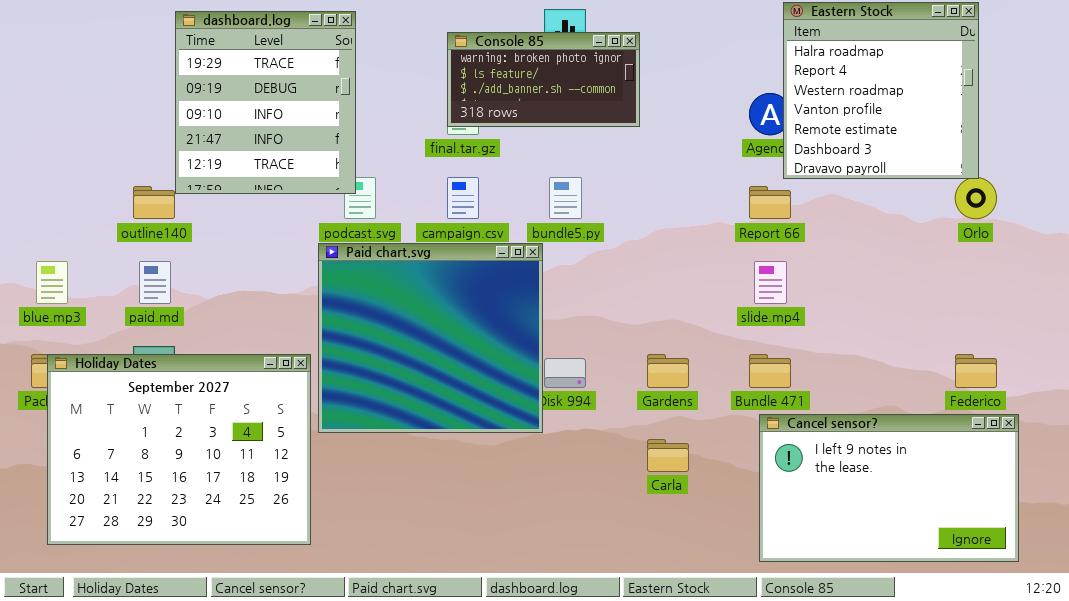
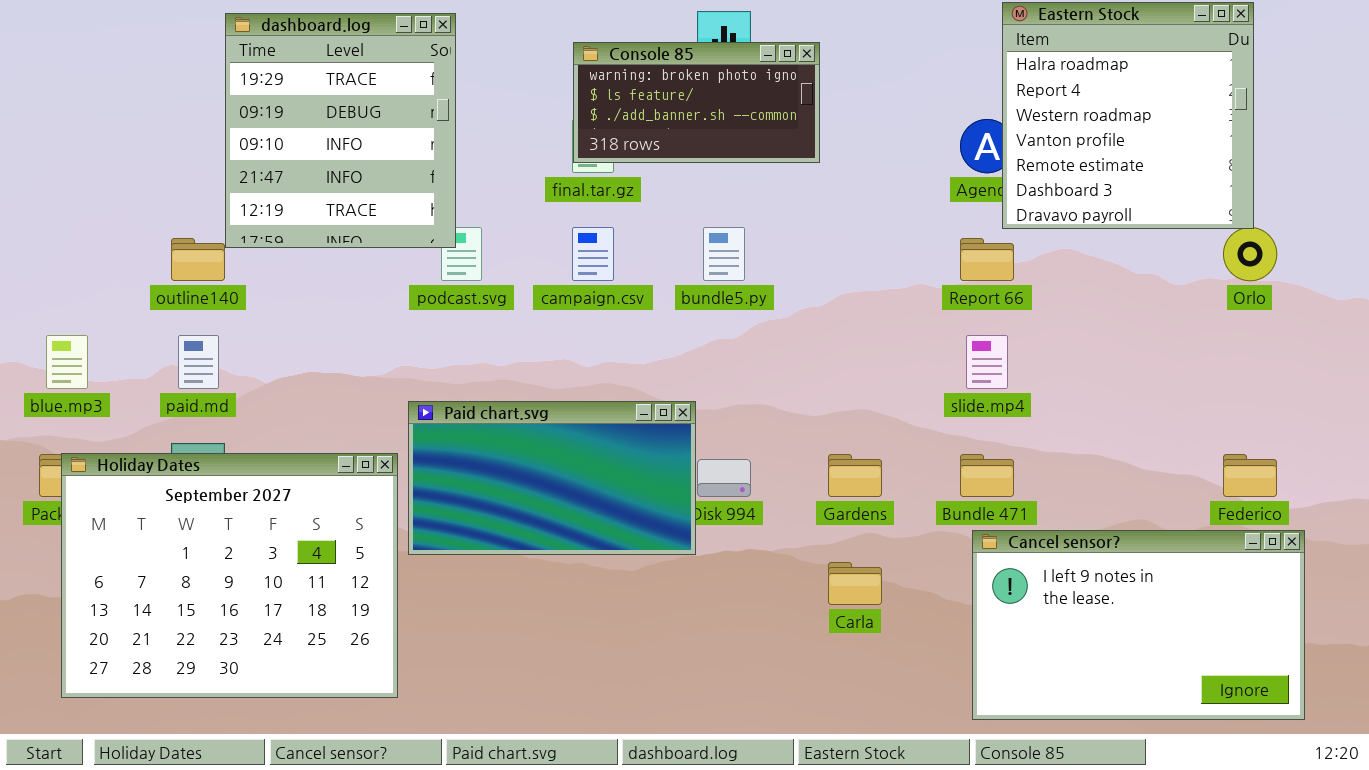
Paid chart.svg: [318,243,543,433] -> [408,401,696,555], resized

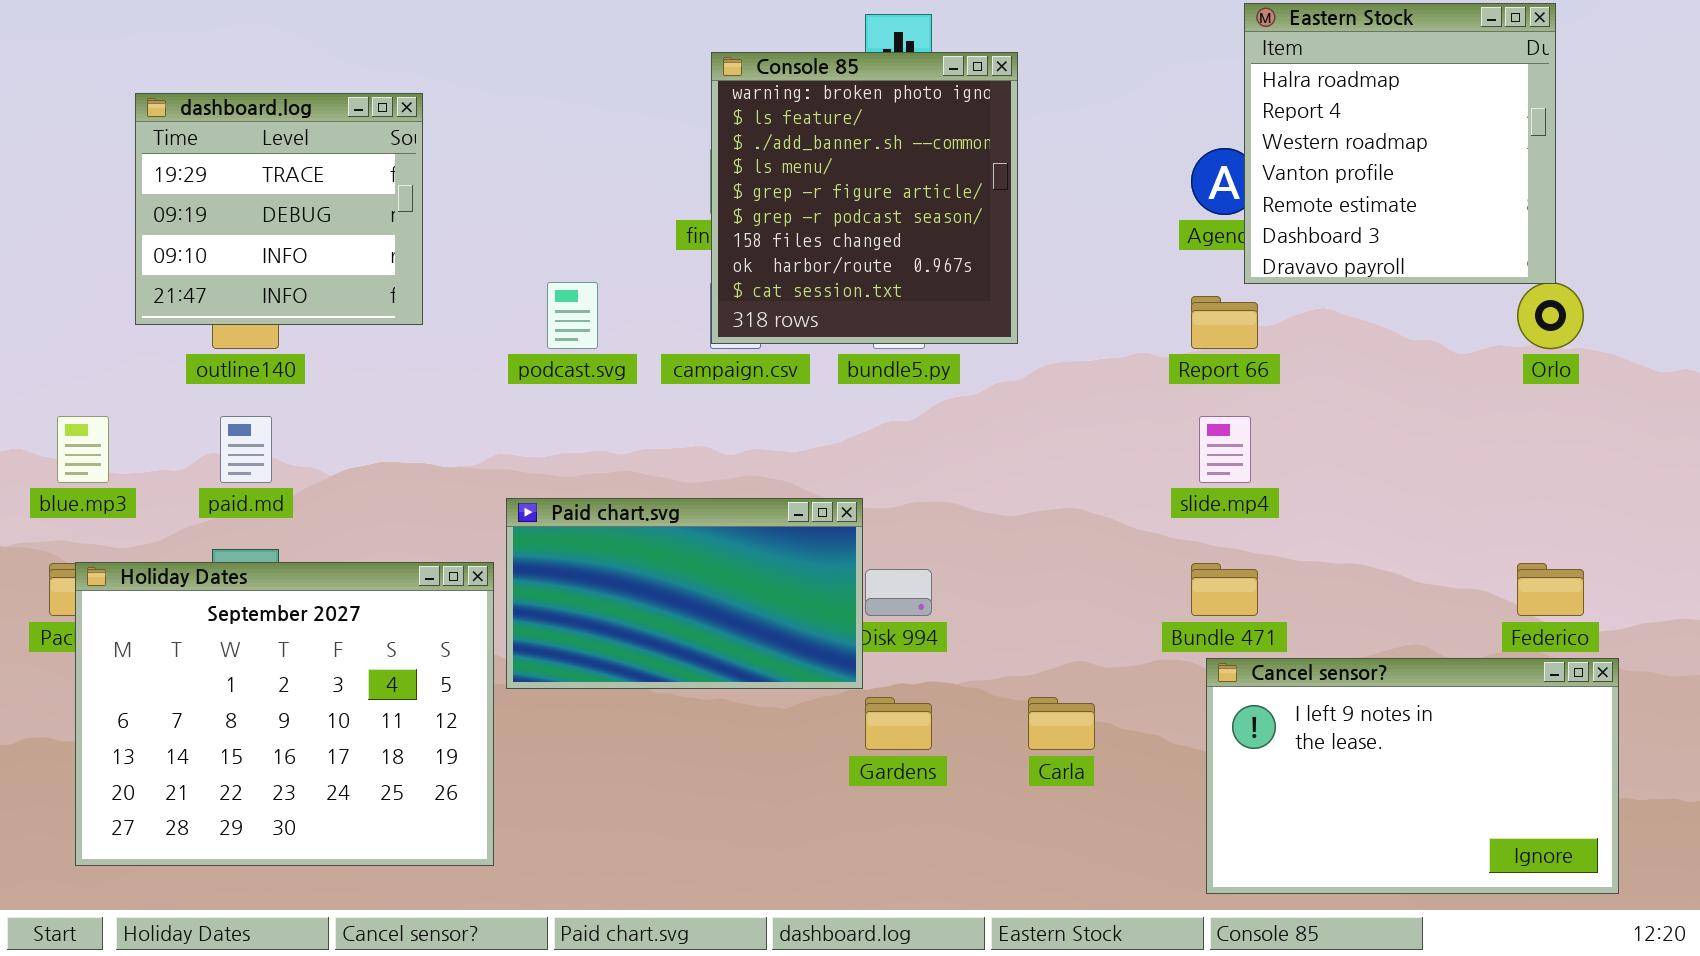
dashboard.log: [225,13,456,248] -> [135,93,423,325], moved, resized
Console 85: [573,42,820,163] -> [711,52,1018,344], resized
Gardens: [828,454,882,497] -> [865,697,932,750], moved

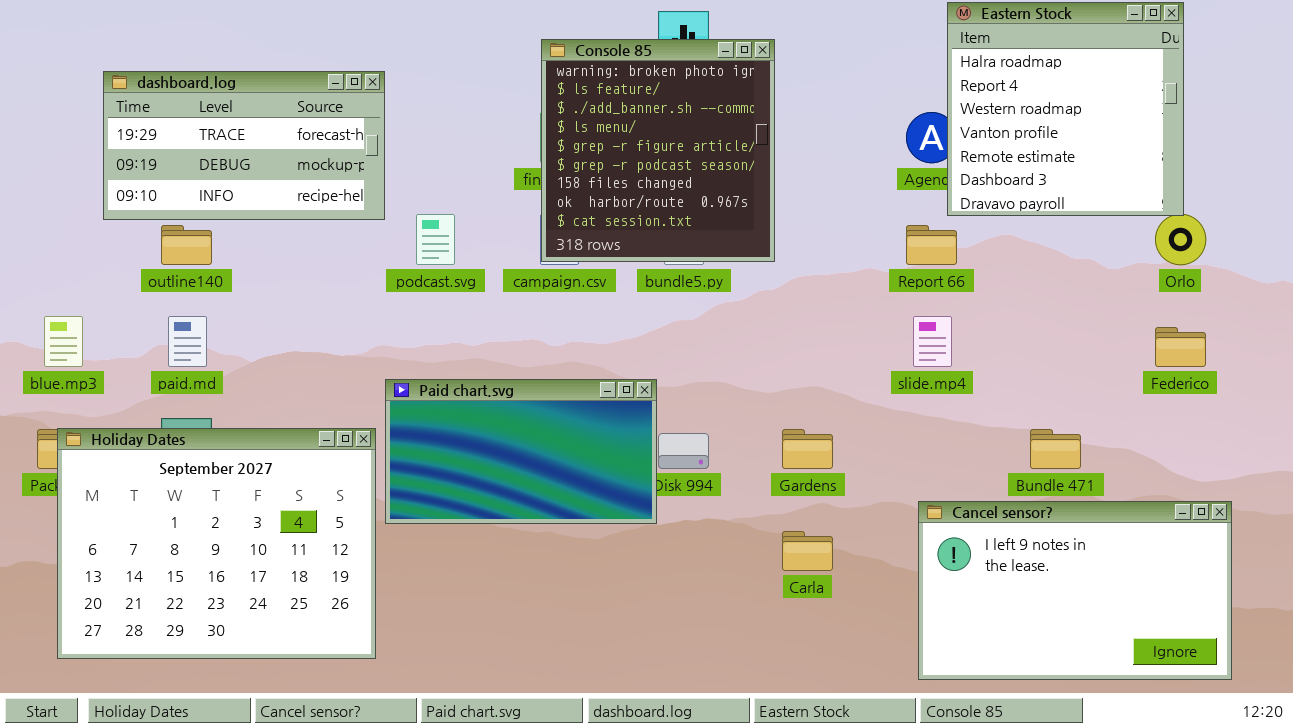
dashboard.log: [135,93,423,325] -> [103,71,385,220], resized
Bundle 471: [1191,563,1258,616] -> [1030,429,1081,469], moved
Federico: [1517,563,1584,616] -> [1155,327,1206,367], moved
Gardens: [865,697,932,750] -> [782,429,833,469], moved

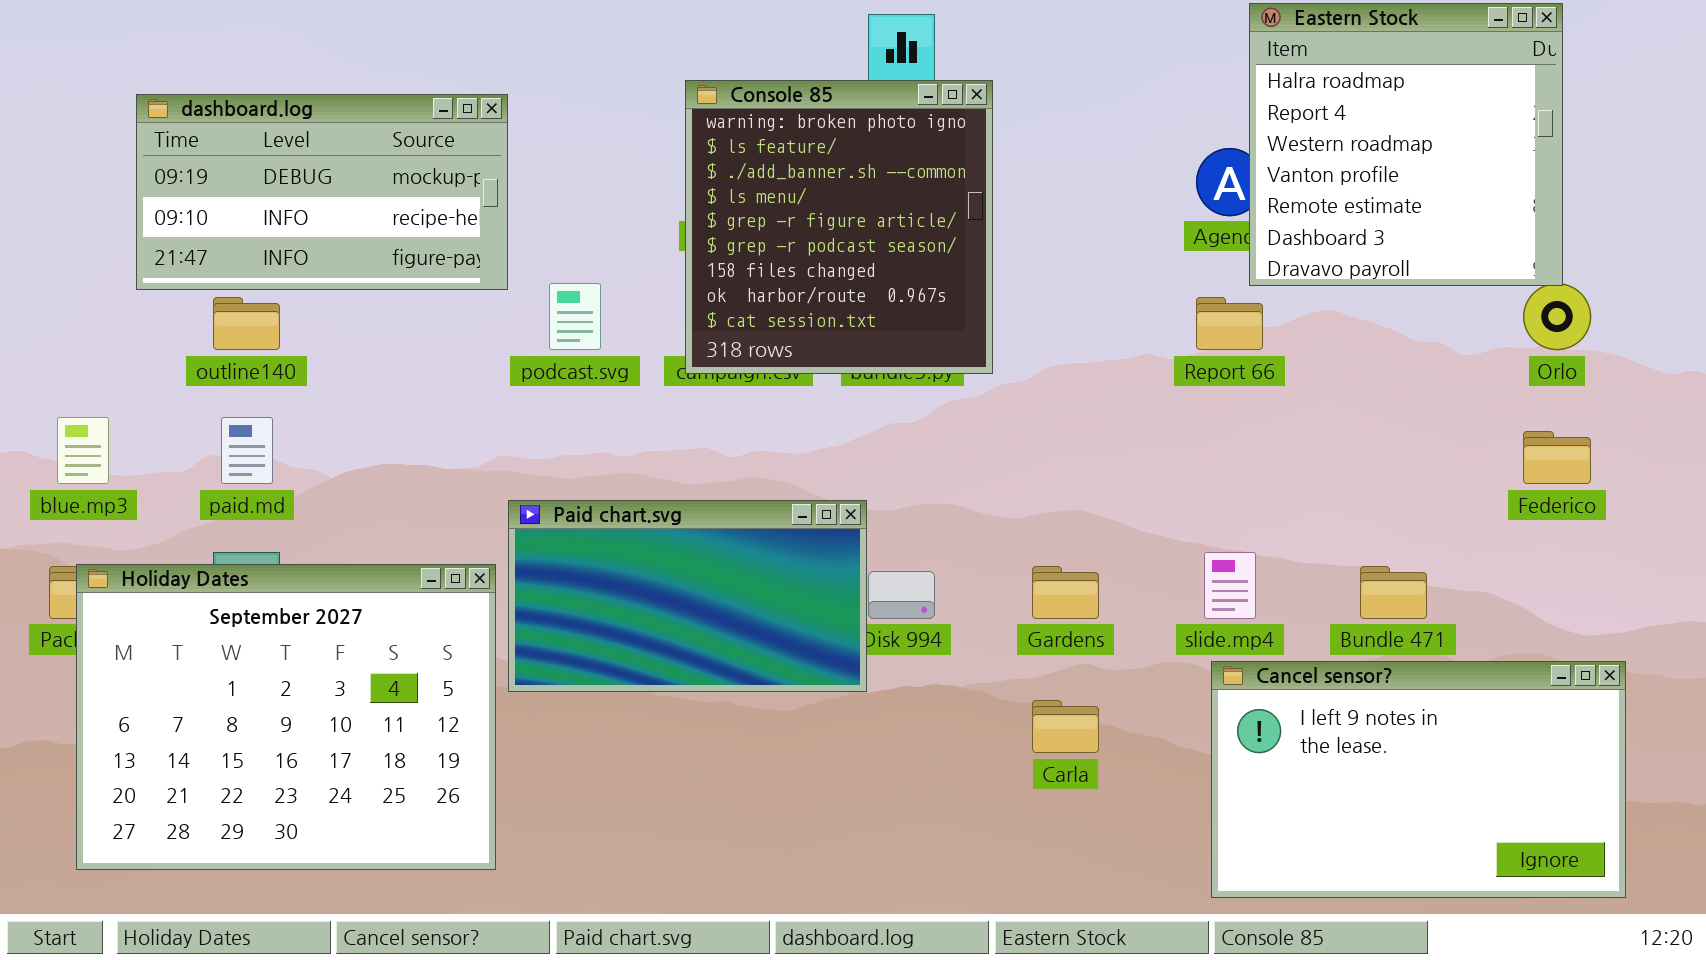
Console 85: [541,39,775,262] -> [685,80,993,374], moved
dashboard.log: [103,71,385,220] -> [136,94,508,290], scrolled down 1 row
slide.mp4: [913,316,952,367] -> [1204,552,1256,619], moved

